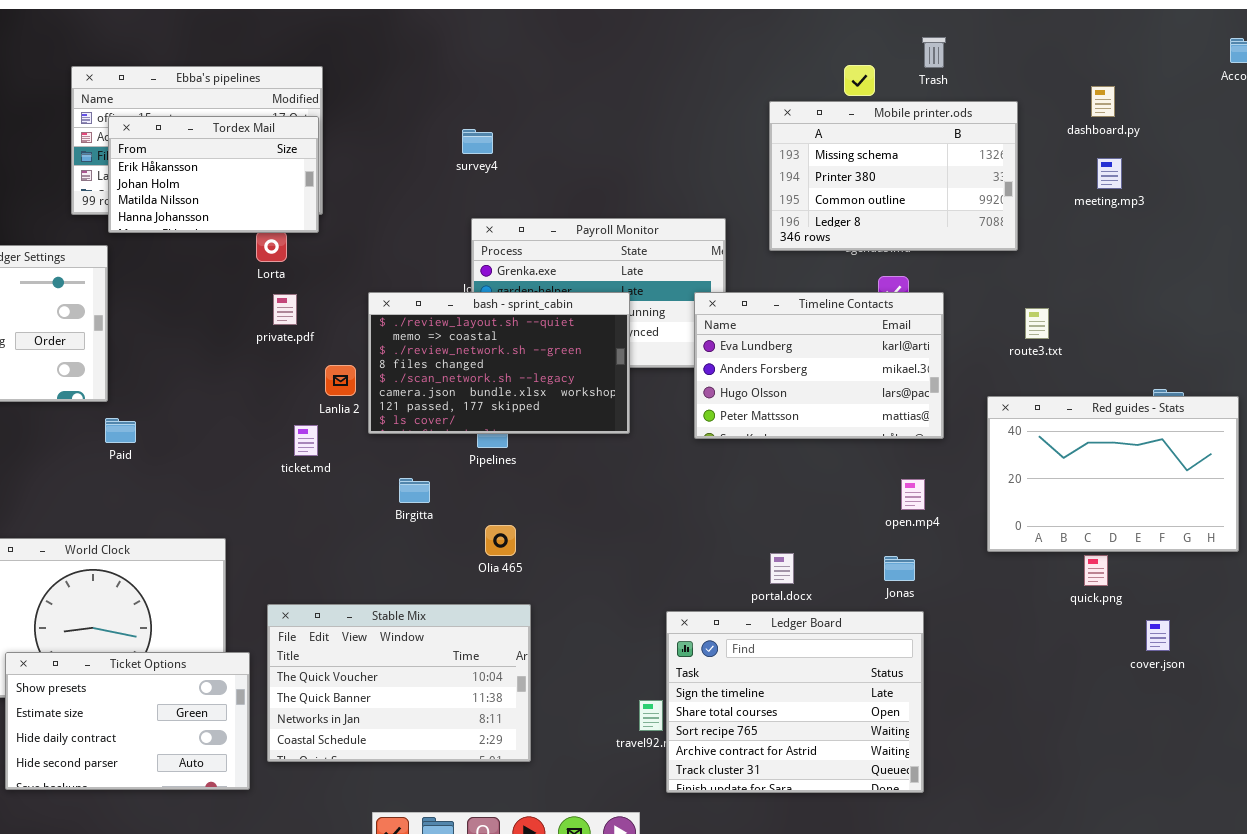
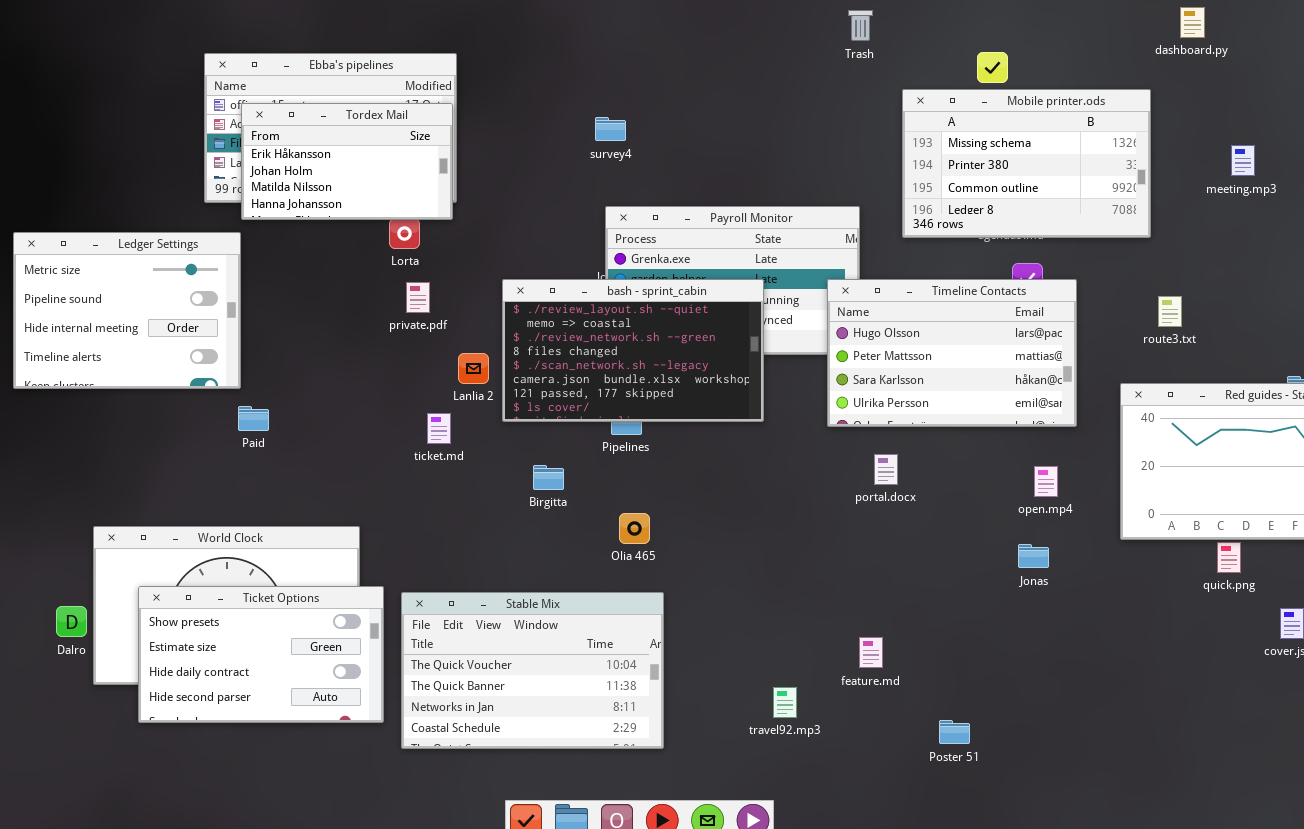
Trash: [922,37,946,68] -> [848,10,873,41], moved
dashboard.py: [1091,86,1115,117] -> [1180,7,1205,38], moved
Timeline Contacts: [694,292,944,439] -> [827,279,1077,427], scrolled down 2 rows
portal.docx: [770,553,794,584] -> [874,454,898,485], moved
Ledger Board: [666,611,924,793] -> none, closed
Ticket Options: [5,652,250,790] -> [138,586,384,723], moved

